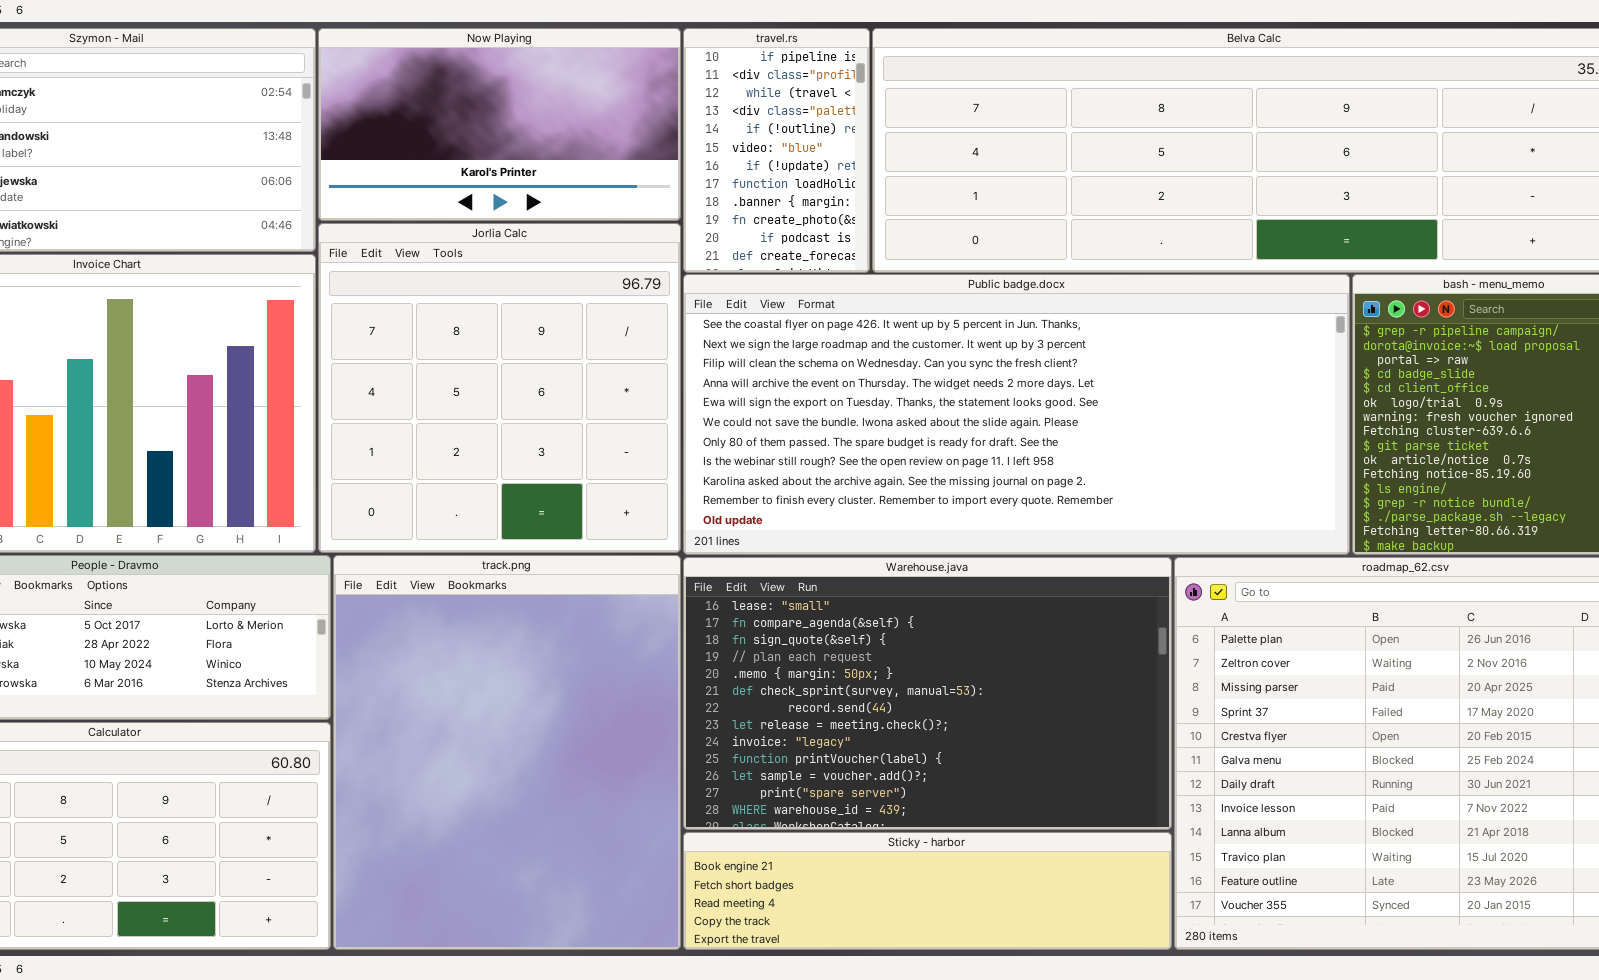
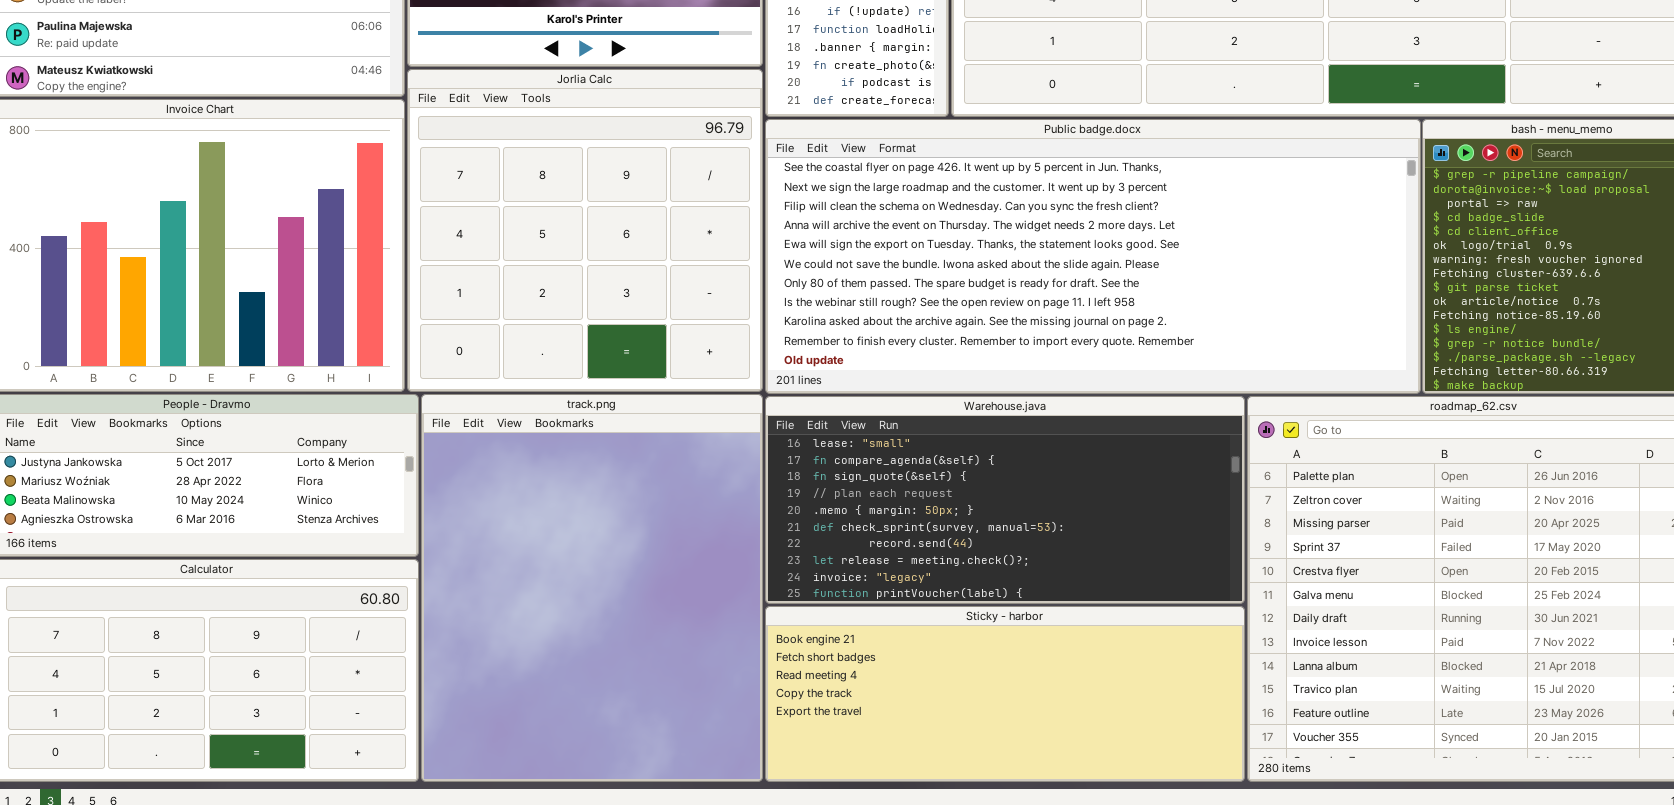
Warehouse.java: [683,557,1172,830] -> [765,396,1245,604], resized
Sticky - harbor: [683,832,1172,950] -> [765,606,1245,782], resized

